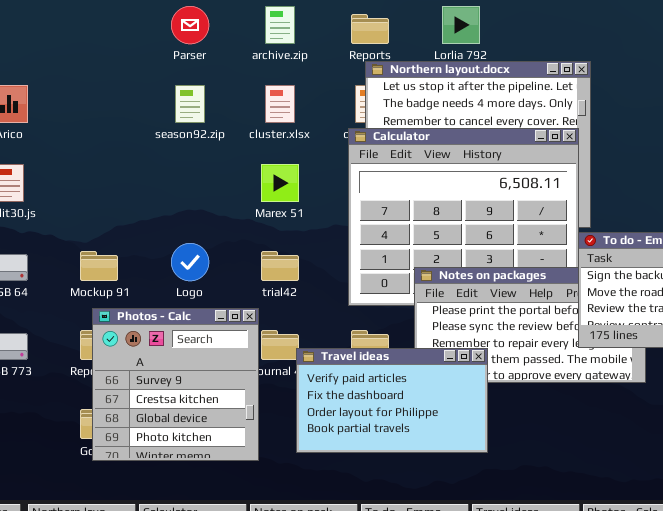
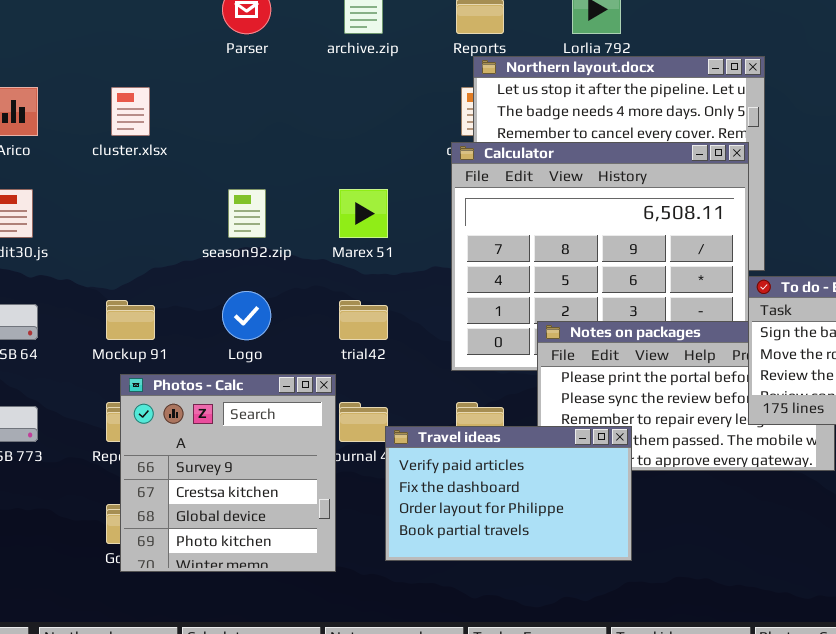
season92.zip: [175,85,205,123] -> [228,189,266,238], moved
cluster.xlsx: [265,85,295,123] -> [111,87,150,136], moved

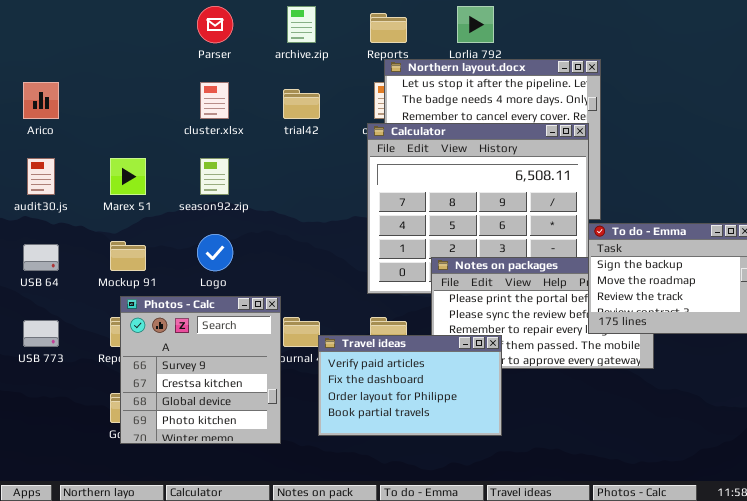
cluster.xlsx: [111,87,150,136] -> [200,82,229,119], moved
Marex 51: [339,189,388,238] -> [110,158,146,195], moved
trial42: [339,300,388,340] -> [283,89,320,119], moved

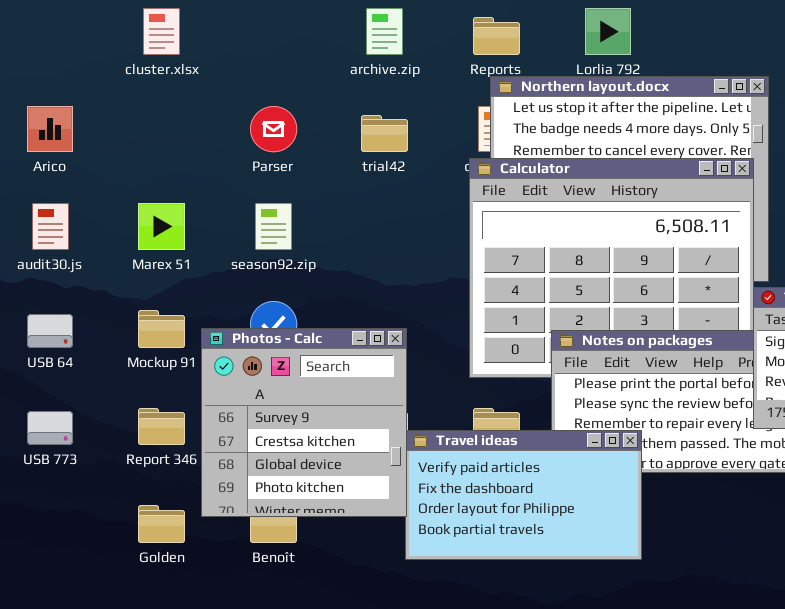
Parser: [197,6,233,43] -> [250,106,297,152], moved
cluster.xlsx: [200,82,229,119] -> [143,8,180,55], moved
Photos - Calc: [120,296,281,444] -> [201,328,407,517], moved

